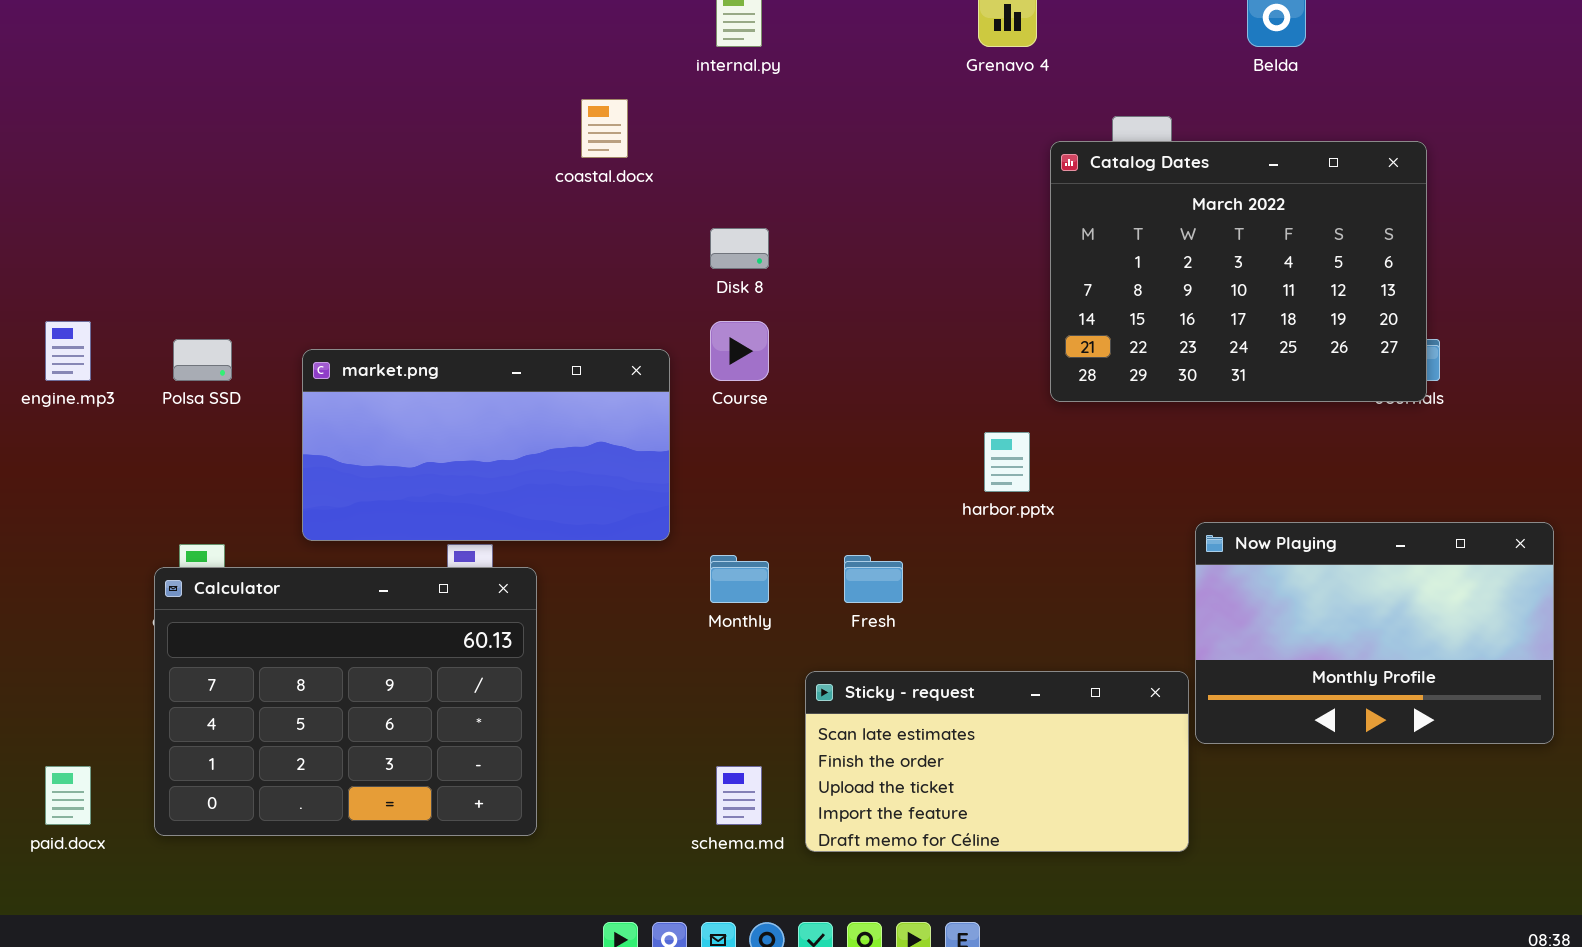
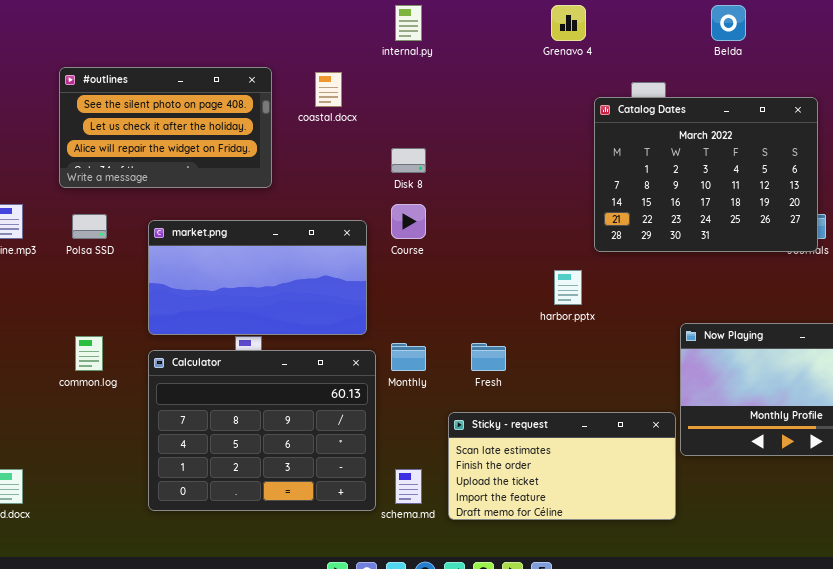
#outlines: none -> [59,67,272,188], opened
Calculator: [154,567,537,836] -> [148,350,376,511], moved

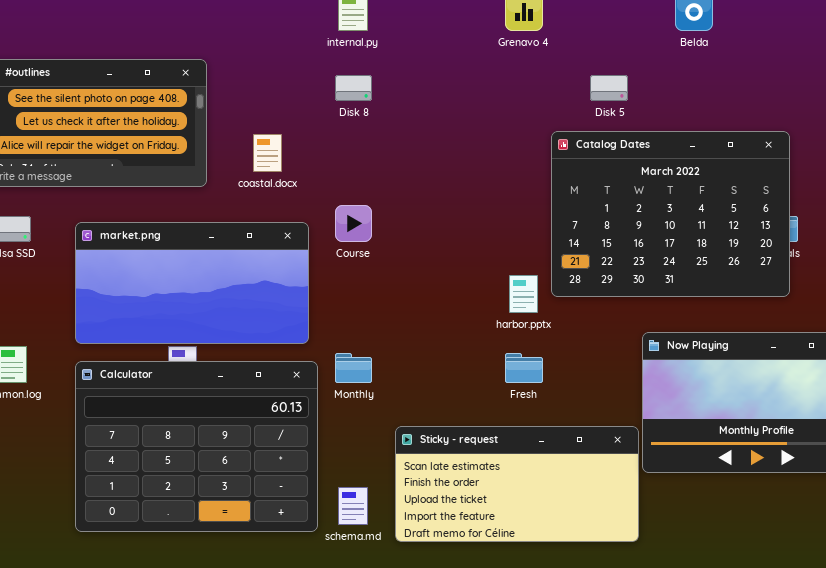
coastal.docx: [315,72,342,107] -> [253,134,282,172], moved
Catalog Dates: [594,97,818,252] -> [551,131,790,297], moved
Disk 8: [391,148,426,173] -> [335,75,372,101], moved
Fresh: [471,343,506,371] -> [505,353,543,383], moved

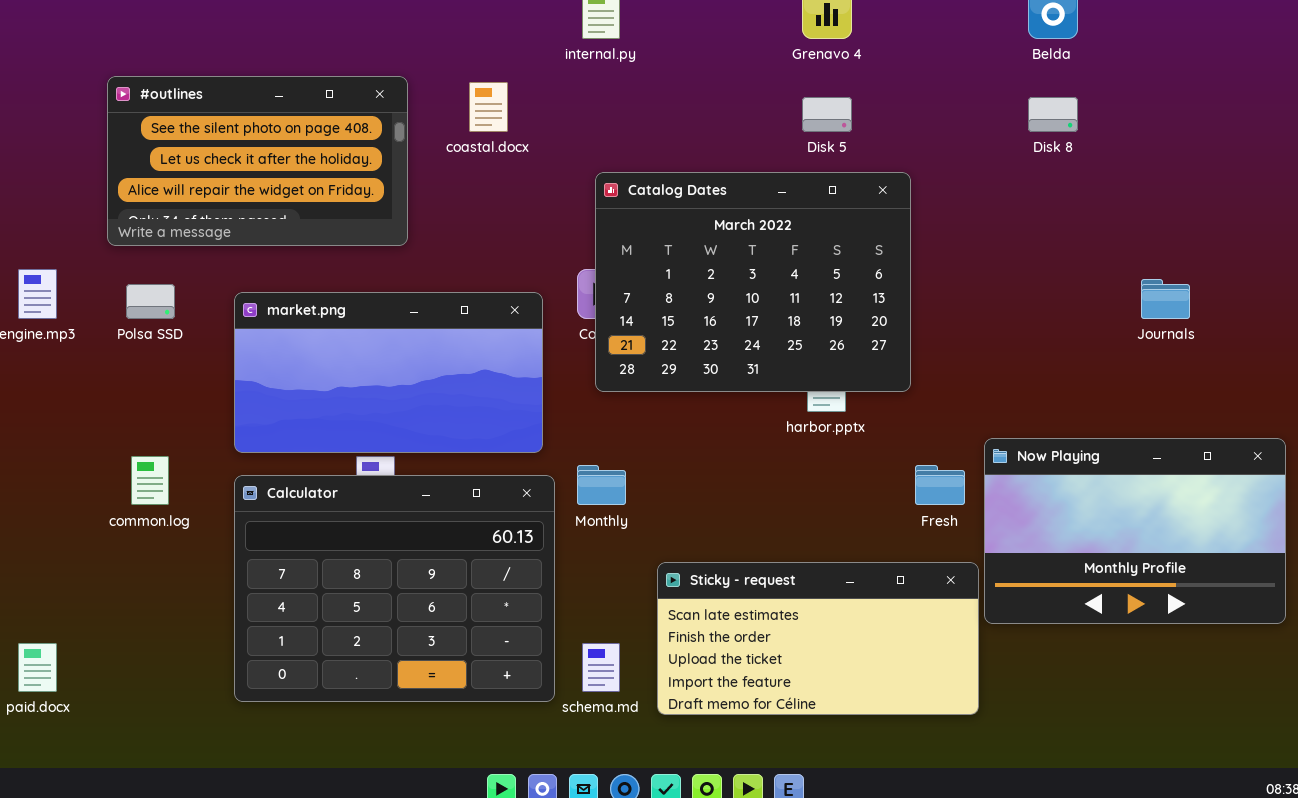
Disk 8: [335,75,372,101] -> [1028,97,1078,132], moved
Disk 5: [590,75,628,101] -> [802,97,852,132], moved
Catalog Dates: [551,131,790,297] -> [595,172,911,392], moved
coastal.docx: [253,134,282,172] -> [469,82,508,132], moved
Fresh: [505,353,543,383] -> [915,465,965,505], moved

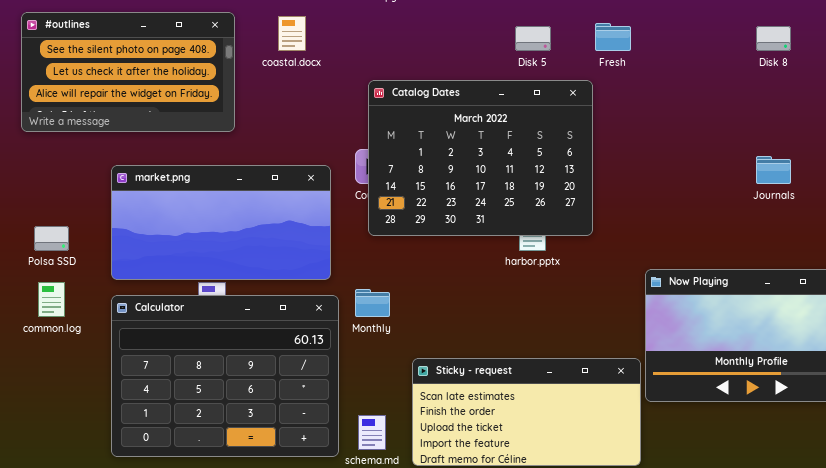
Disk 8: [1028,97,1078,132] -> [756,26,791,51], moved
Polsa SSD: [126,284,175,319] -> [34,226,69,251], moved
Fresh: [915,465,965,505] -> [595,23,631,51], moved

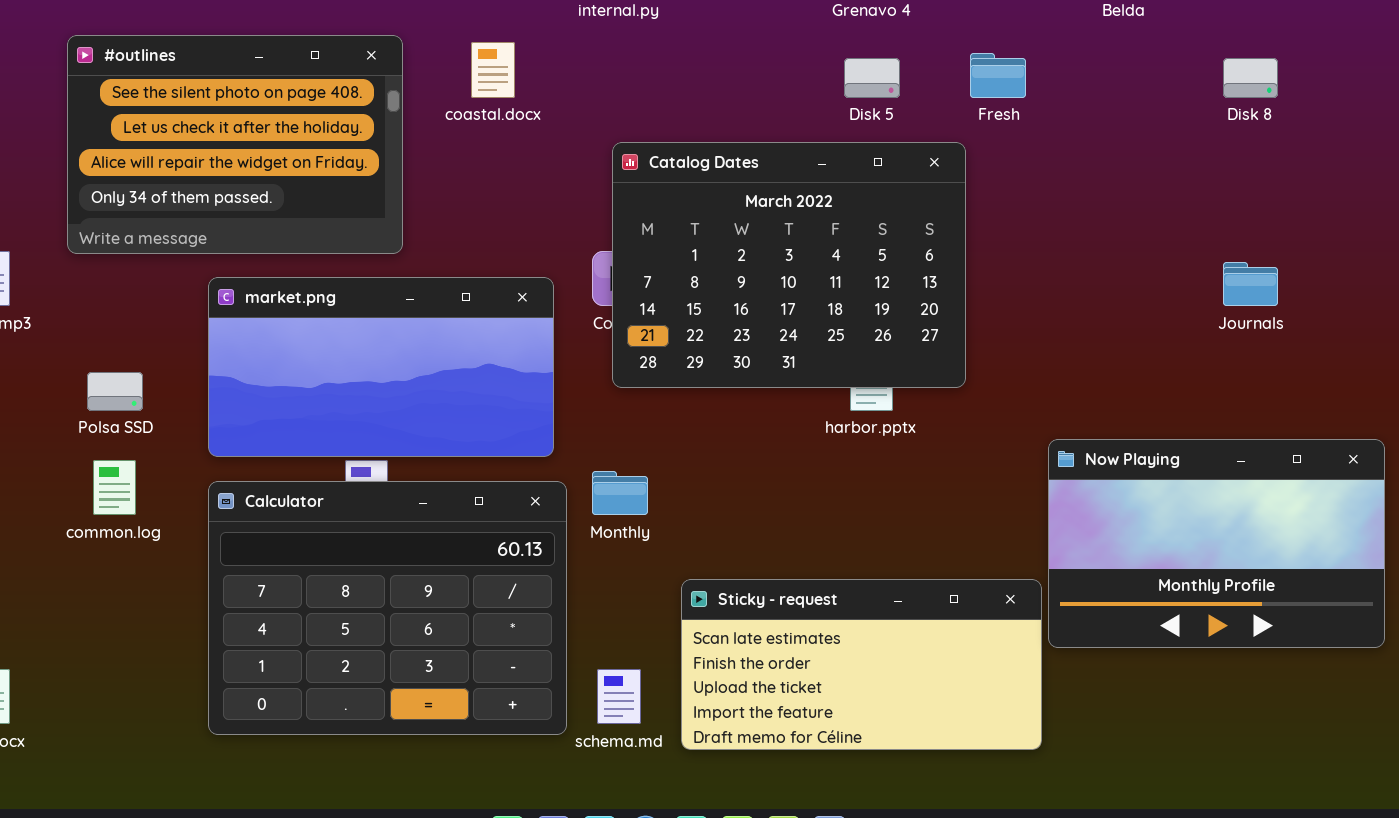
#outlines: [21,12,235,132] -> [67,35,403,254], resized

